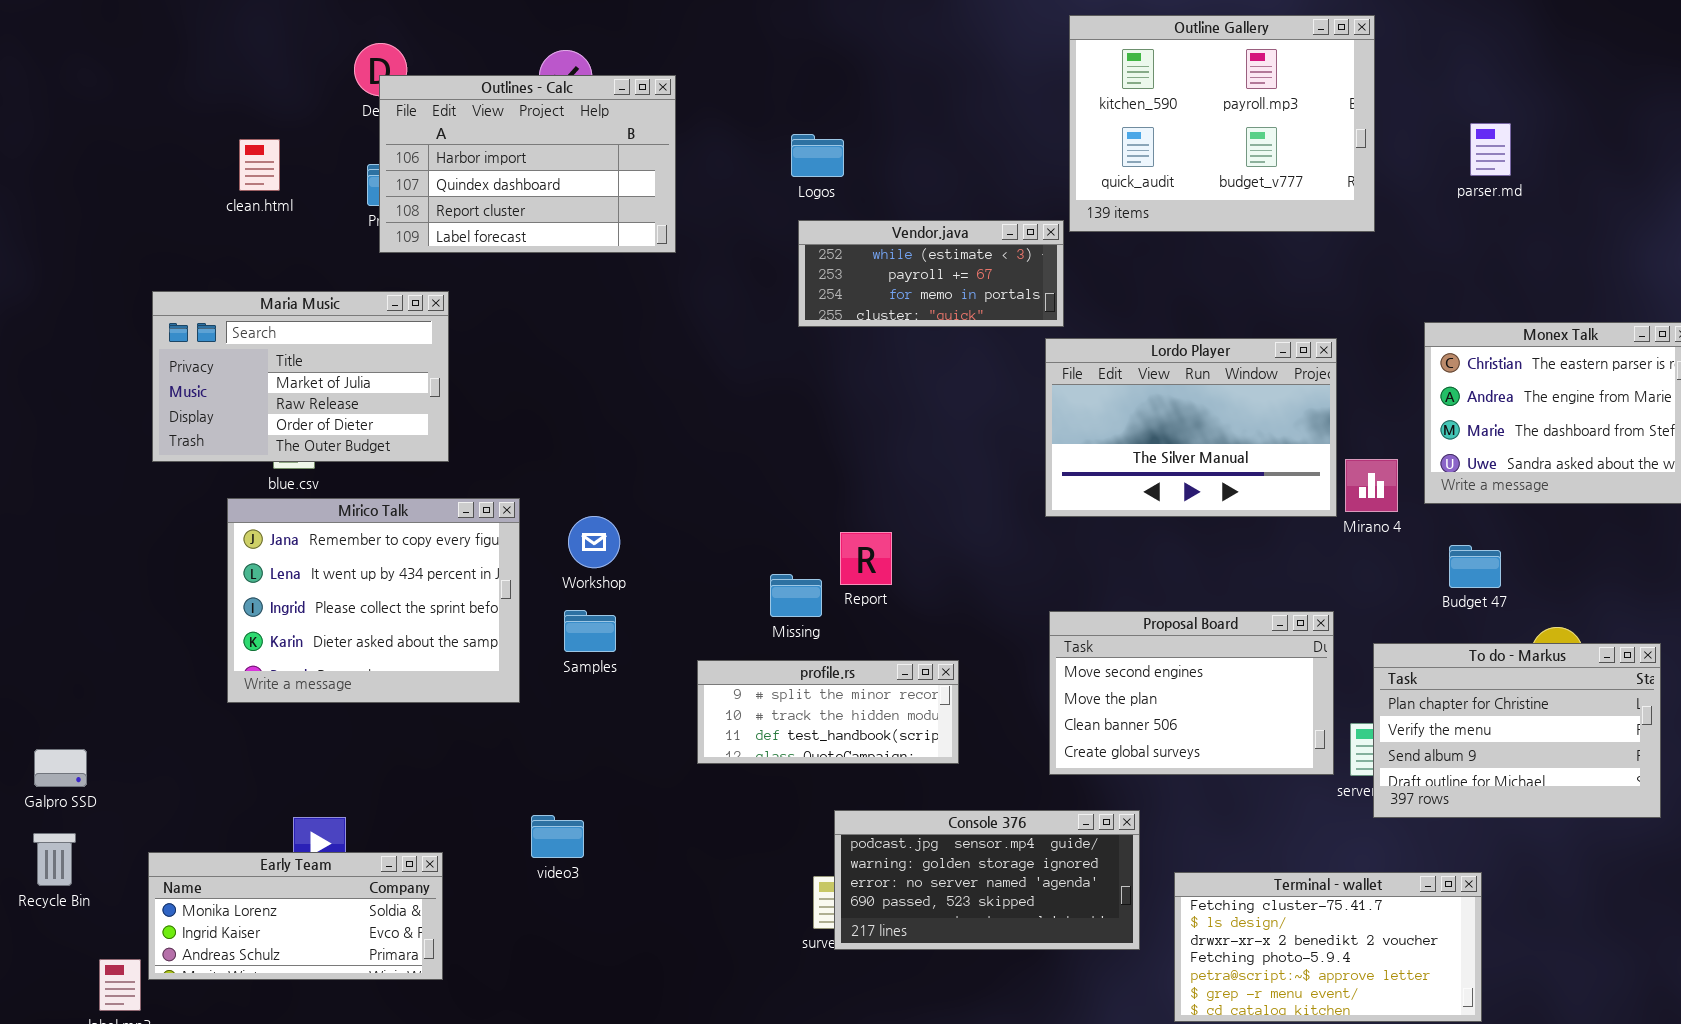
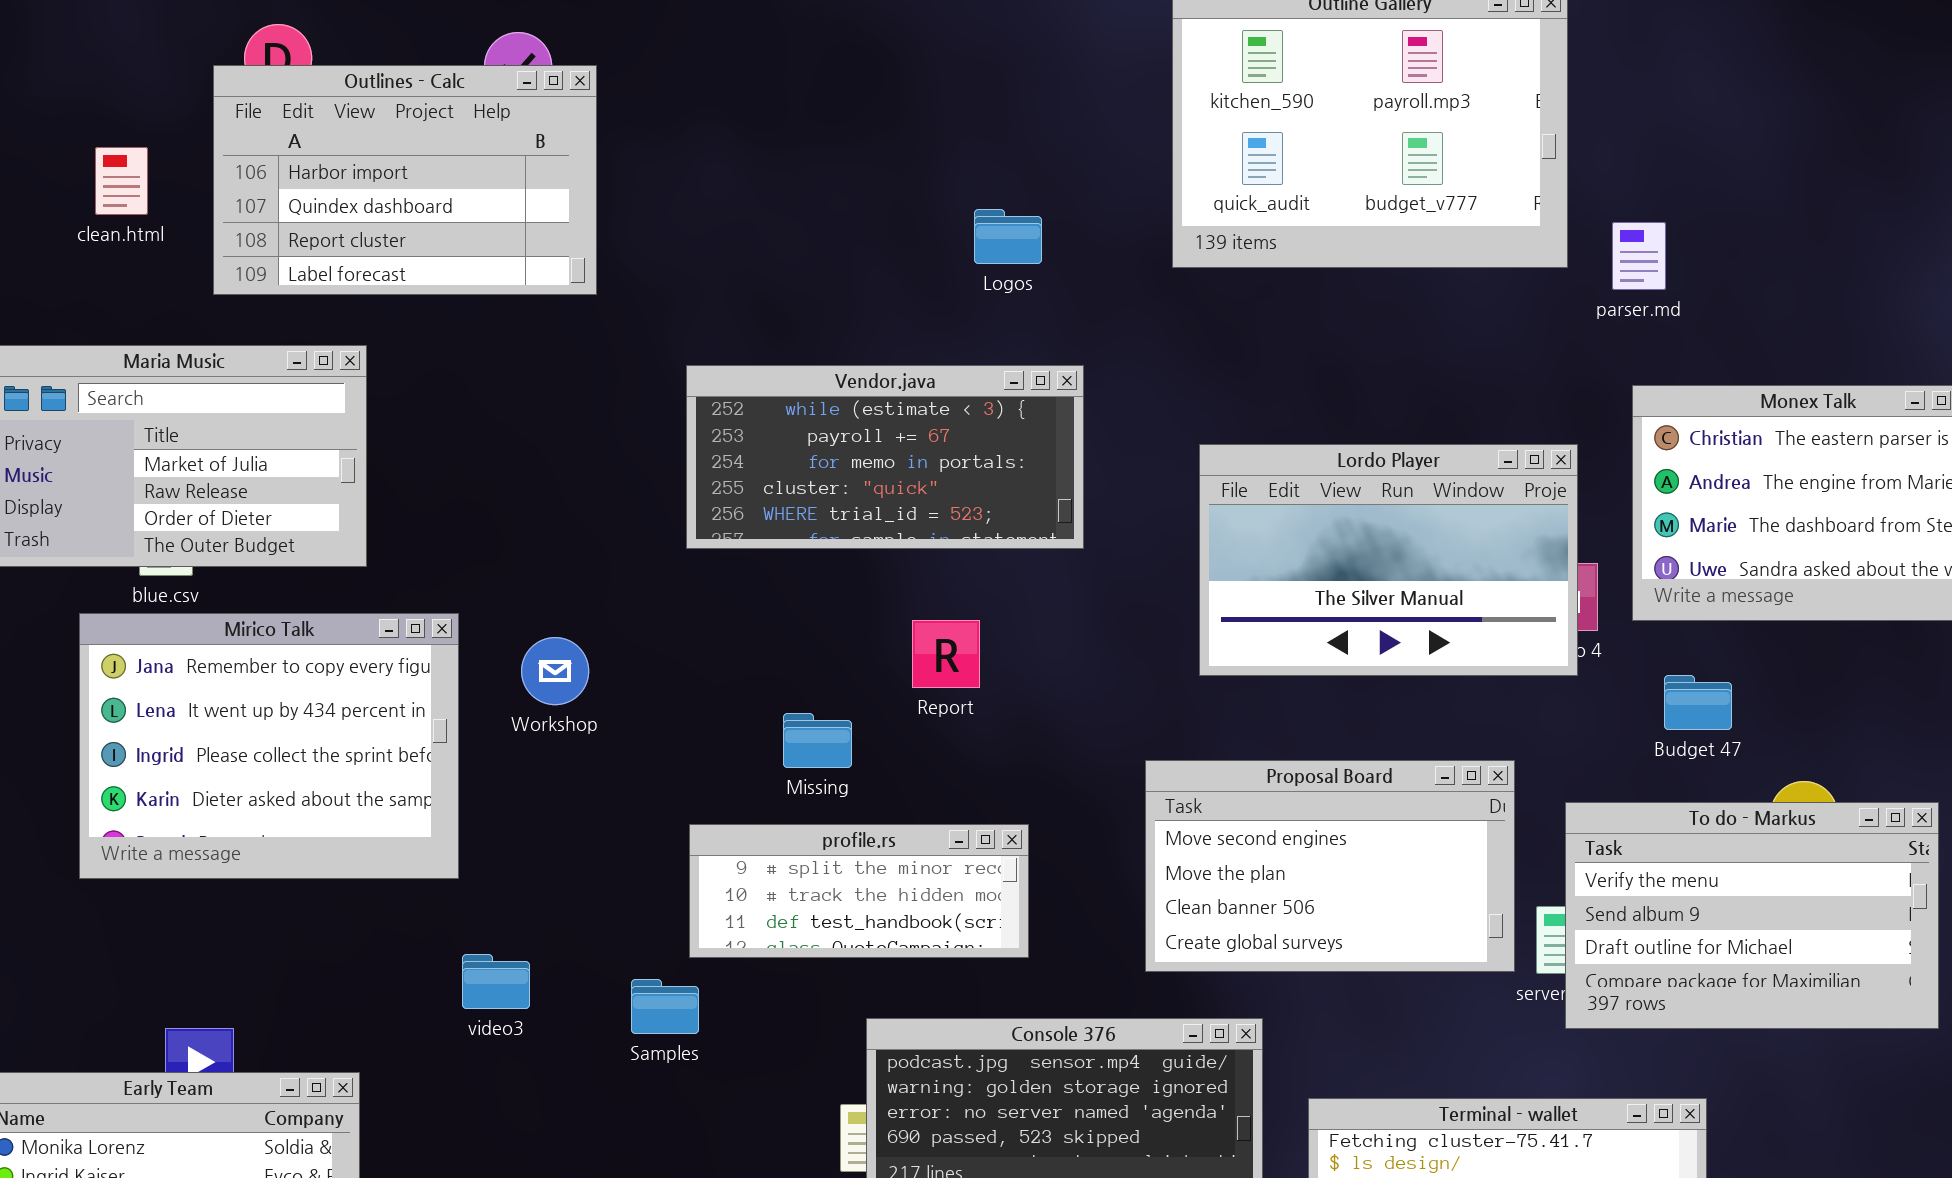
Outlines - Calc: [379,75,676,253] -> [213,65,597,295], moved
parser.md: [1470,123,1511,176] -> [1612,222,1666,290], moved
Logos: [791,134,844,177] -> [974,209,1042,264], moved
Vendor.java: [798,220,1064,327] -> [686,365,1084,549], moved, resized
Lordo Player: [1045,338,1337,517] -> [1199,444,1578,676], moved
Report: [840,532,892,585] -> [912,620,980,688], moved
Samples: [564,610,616,652] -> [631,979,699,1034], moved
To do - Markus: [1373,643,1661,818] -> [1565,802,1939,1029], scrolled down 1 row
video3: [531,815,584,858] -> [462,954,530,1009], moved

